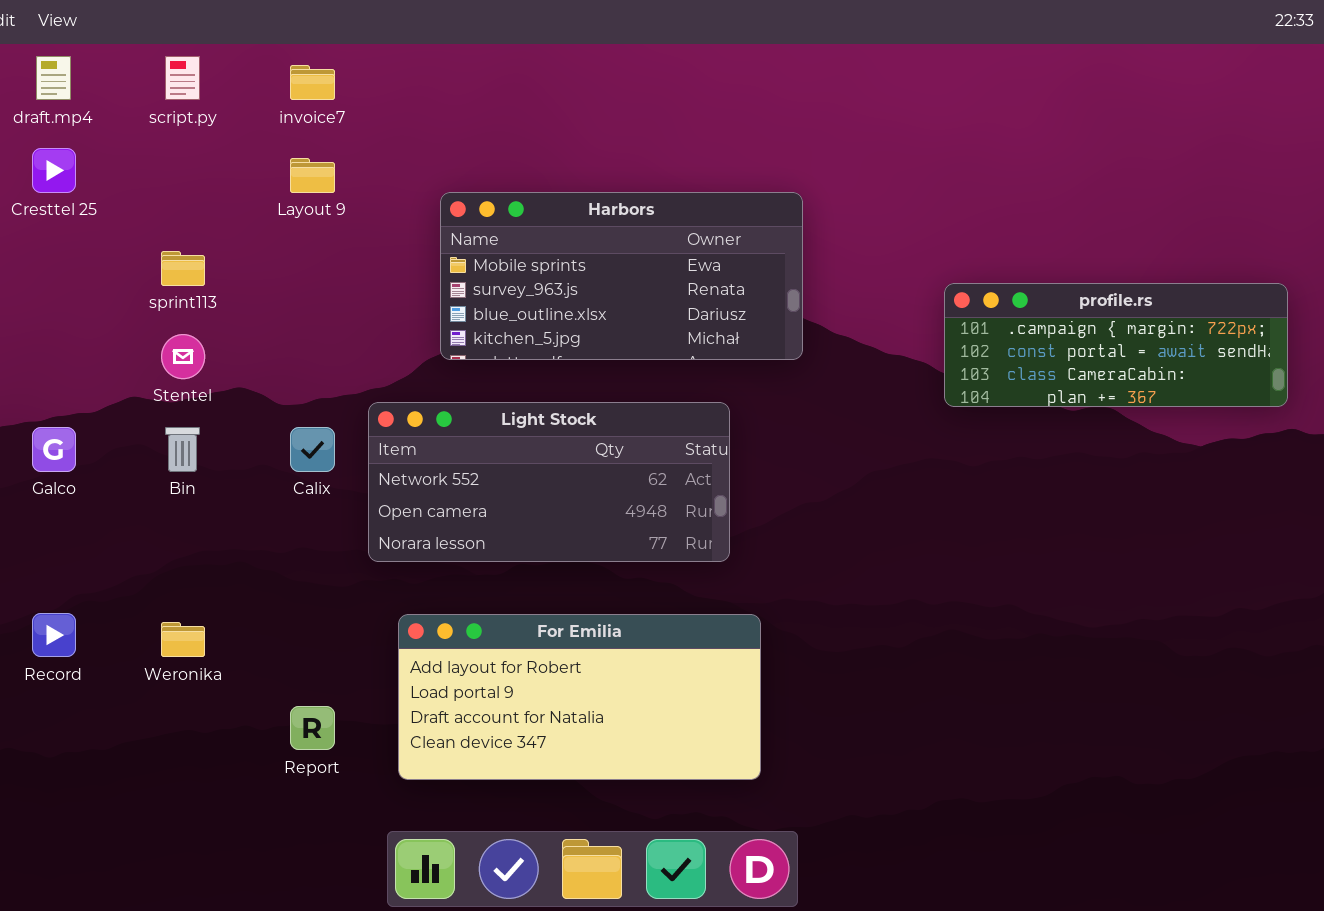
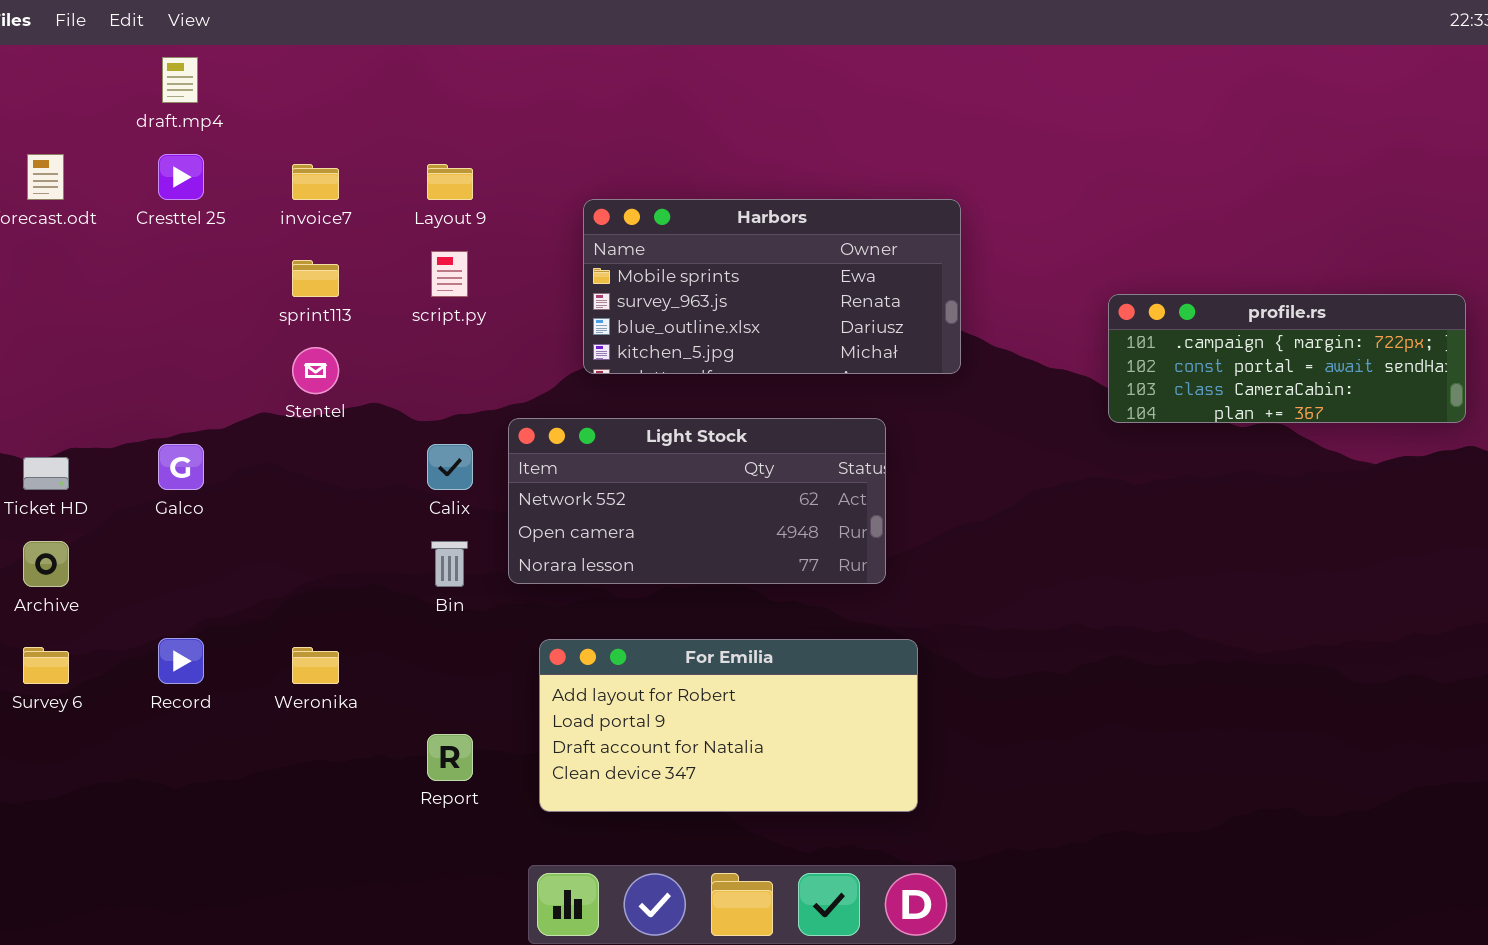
script.py: [165,56,200,100] -> [431,251,468,297], moved
invoice7: [290,65,335,100] -> [292,164,339,200], moved
Bin: [165,427,200,472] -> [431,541,468,587], moved

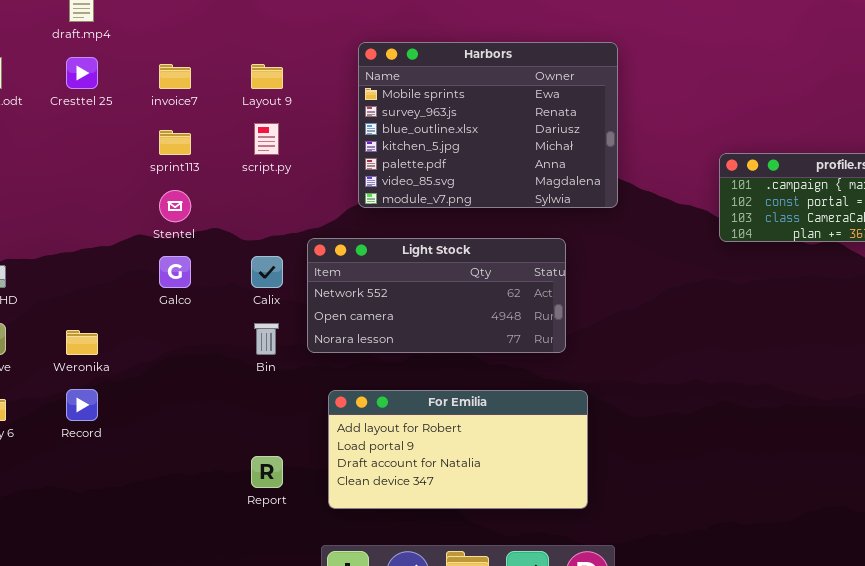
Harbors: [583,199,961,374] -> [358,42,618,208], resized
Galco: [158,444,204,490] -> [159,256,191,288], moved
Weronika: [292,647,339,684] -> [66,330,98,355], moved

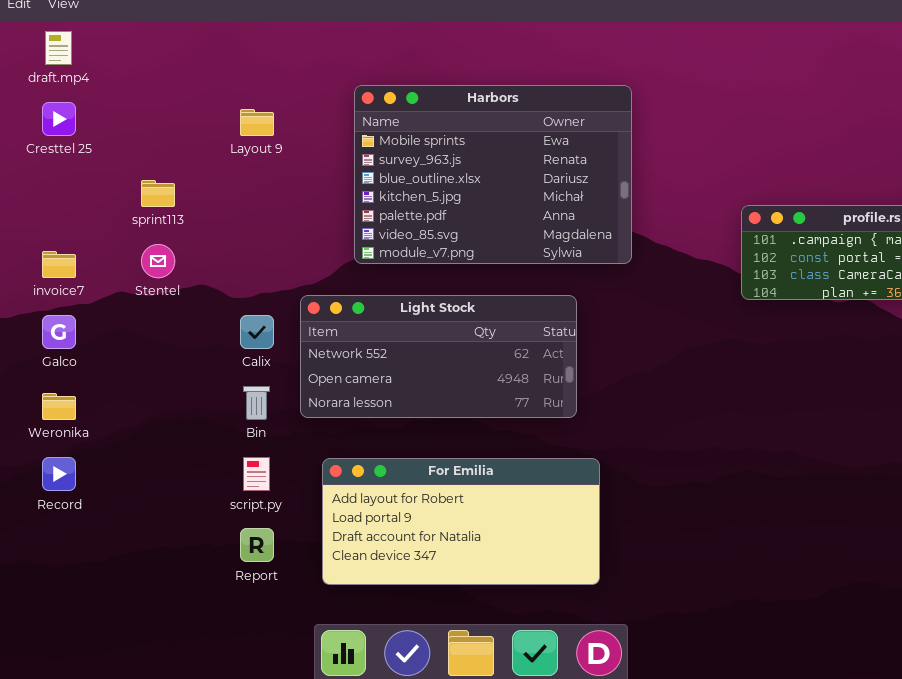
invoice7: [159,64,191,89] -> [42,251,76,278], moved
script.py: [254,123,279,155] -> [243,457,270,491], moved
Galco: [159,256,191,288] -> [42,315,76,349], moved

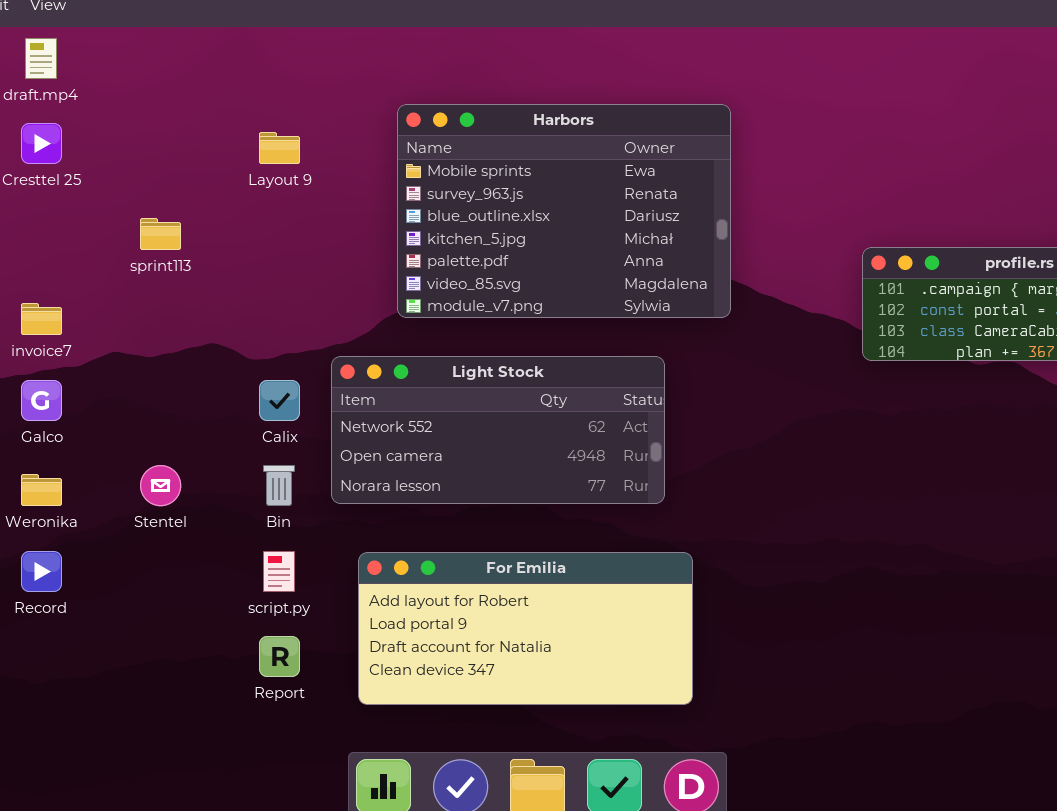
Stentel: [141,244,175,278] -> [140,465,181,506], moved

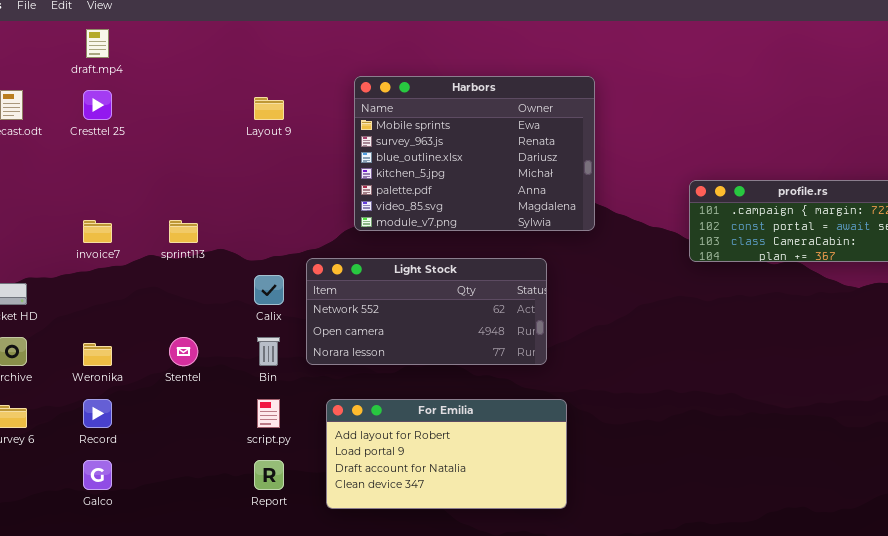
sprint113: [140,218,181,250] -> [169,220,198,243], moved
Galco: [21,380,62,421] -> [83,460,112,490], moved

